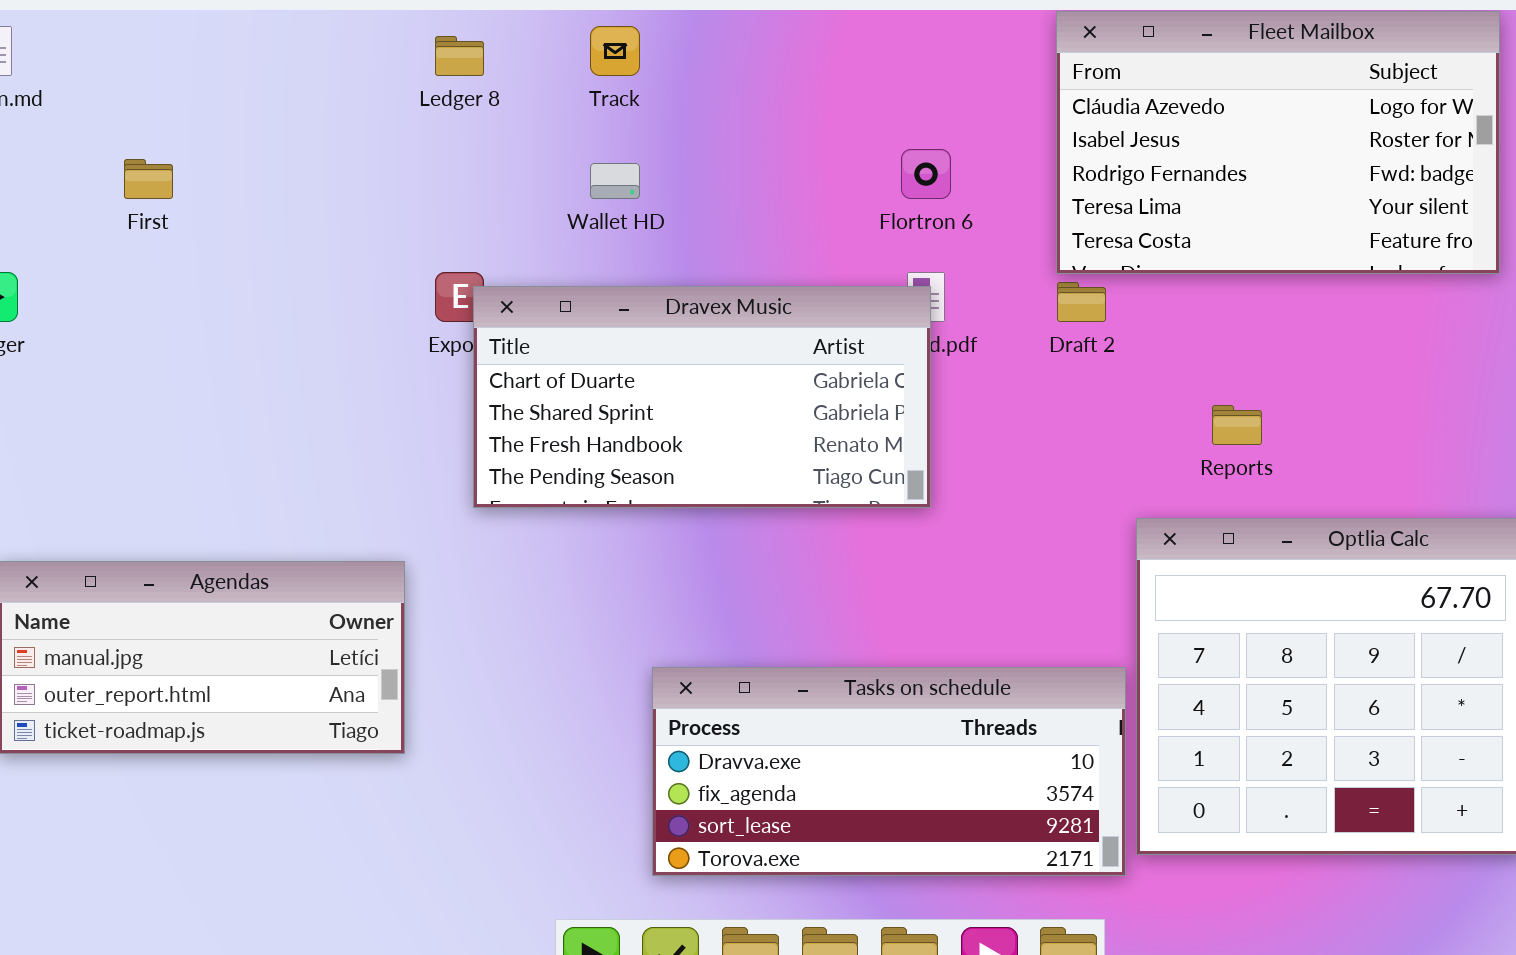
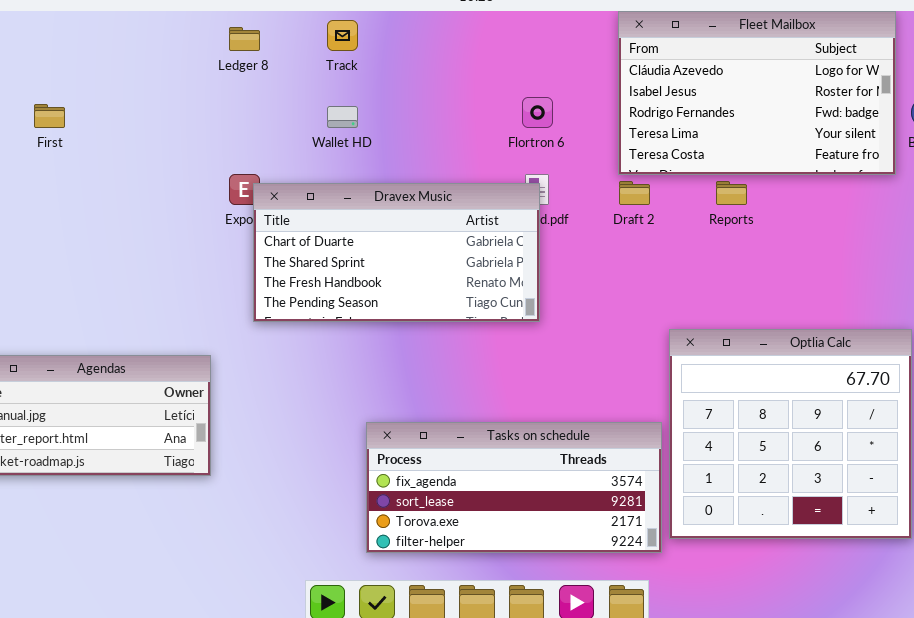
Reports: [1212,405,1262,445] -> [716,181,747,205], moved
Tasks on schedule: [652,667,1126,876] -> [366,422,662,553], scrolled down 1 row

